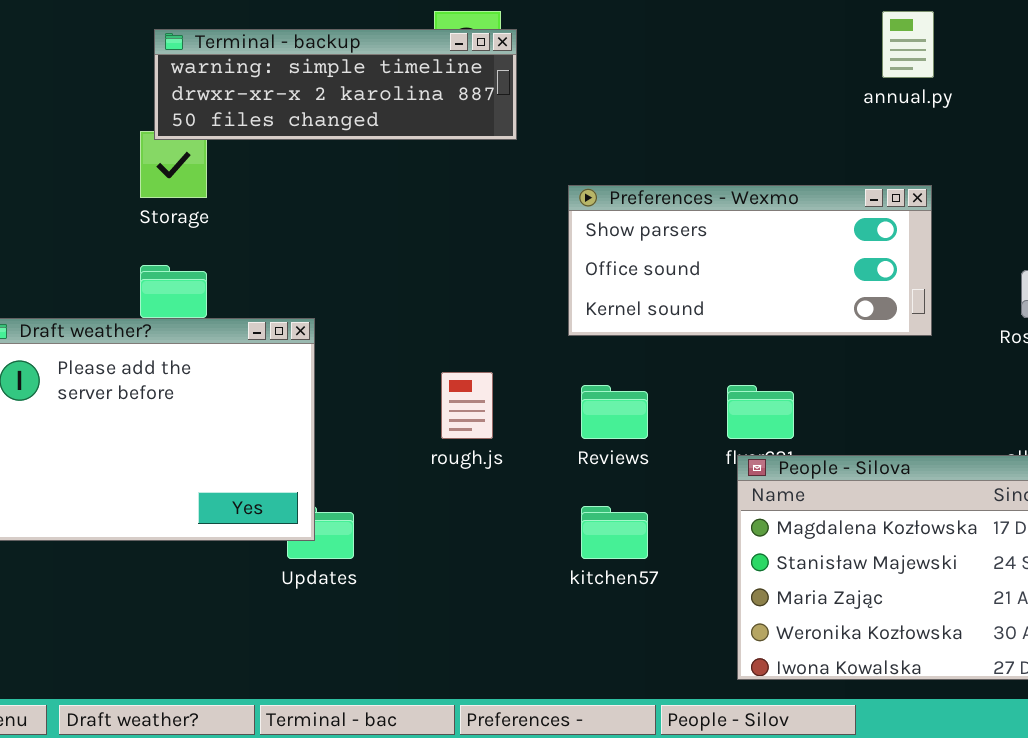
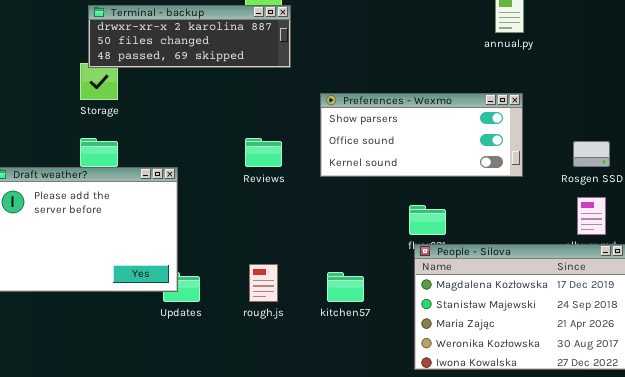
Terminal - backup: [154,29,517,140] -> [88,5,291,68], scrolled down 1 row
rough.js: [441,372,493,439] -> [249,264,278,302], moved
Reviews: [581,385,648,439] -> [245,138,282,167], moved

